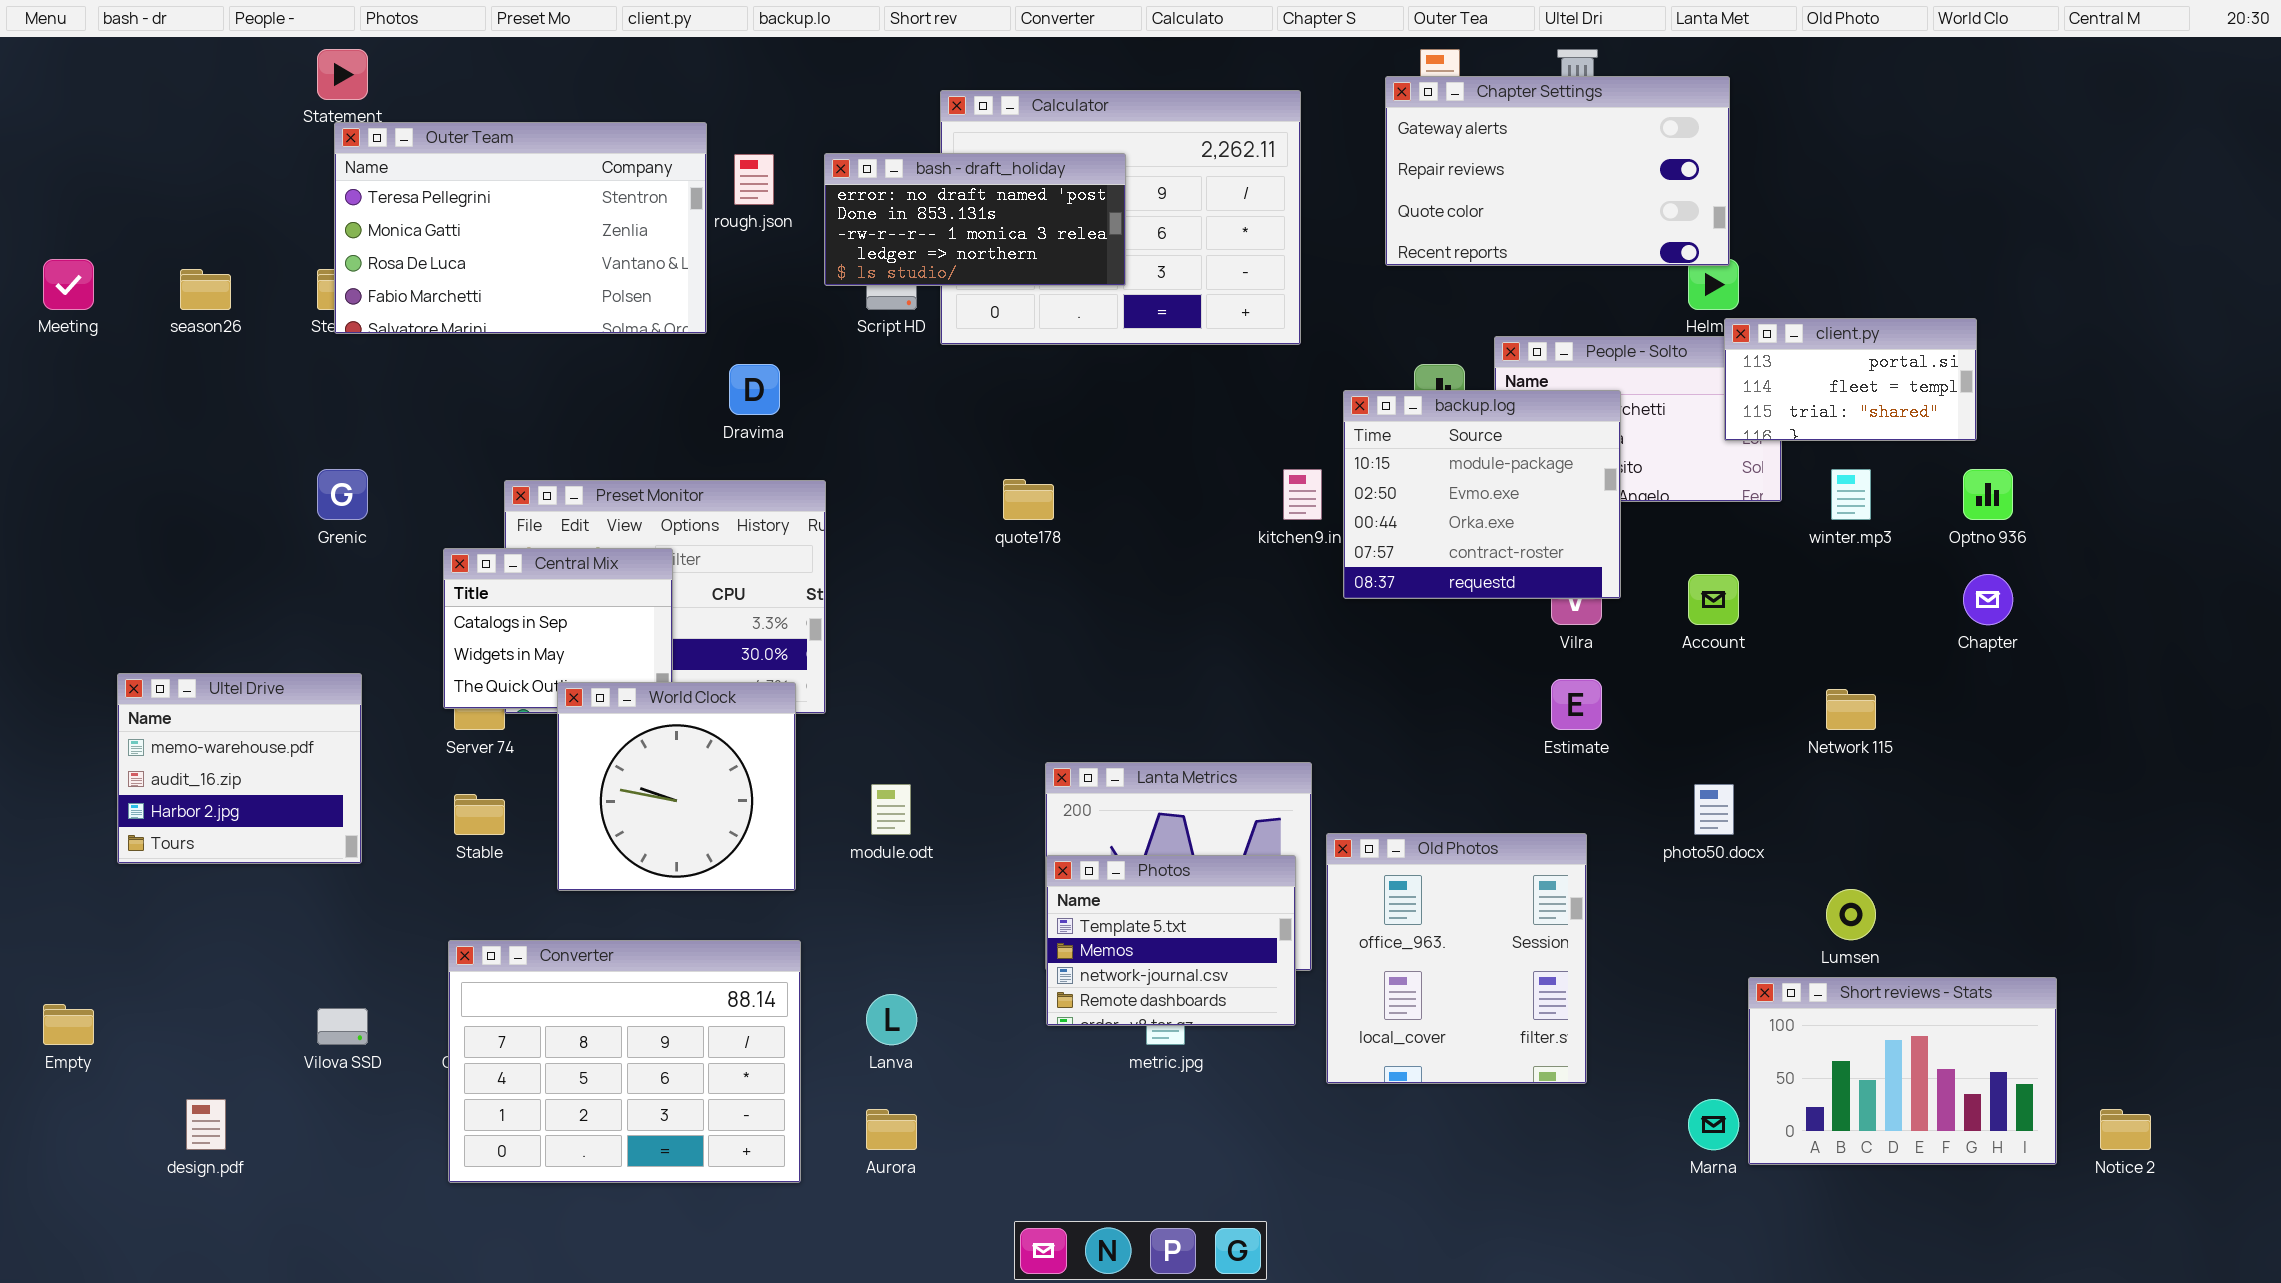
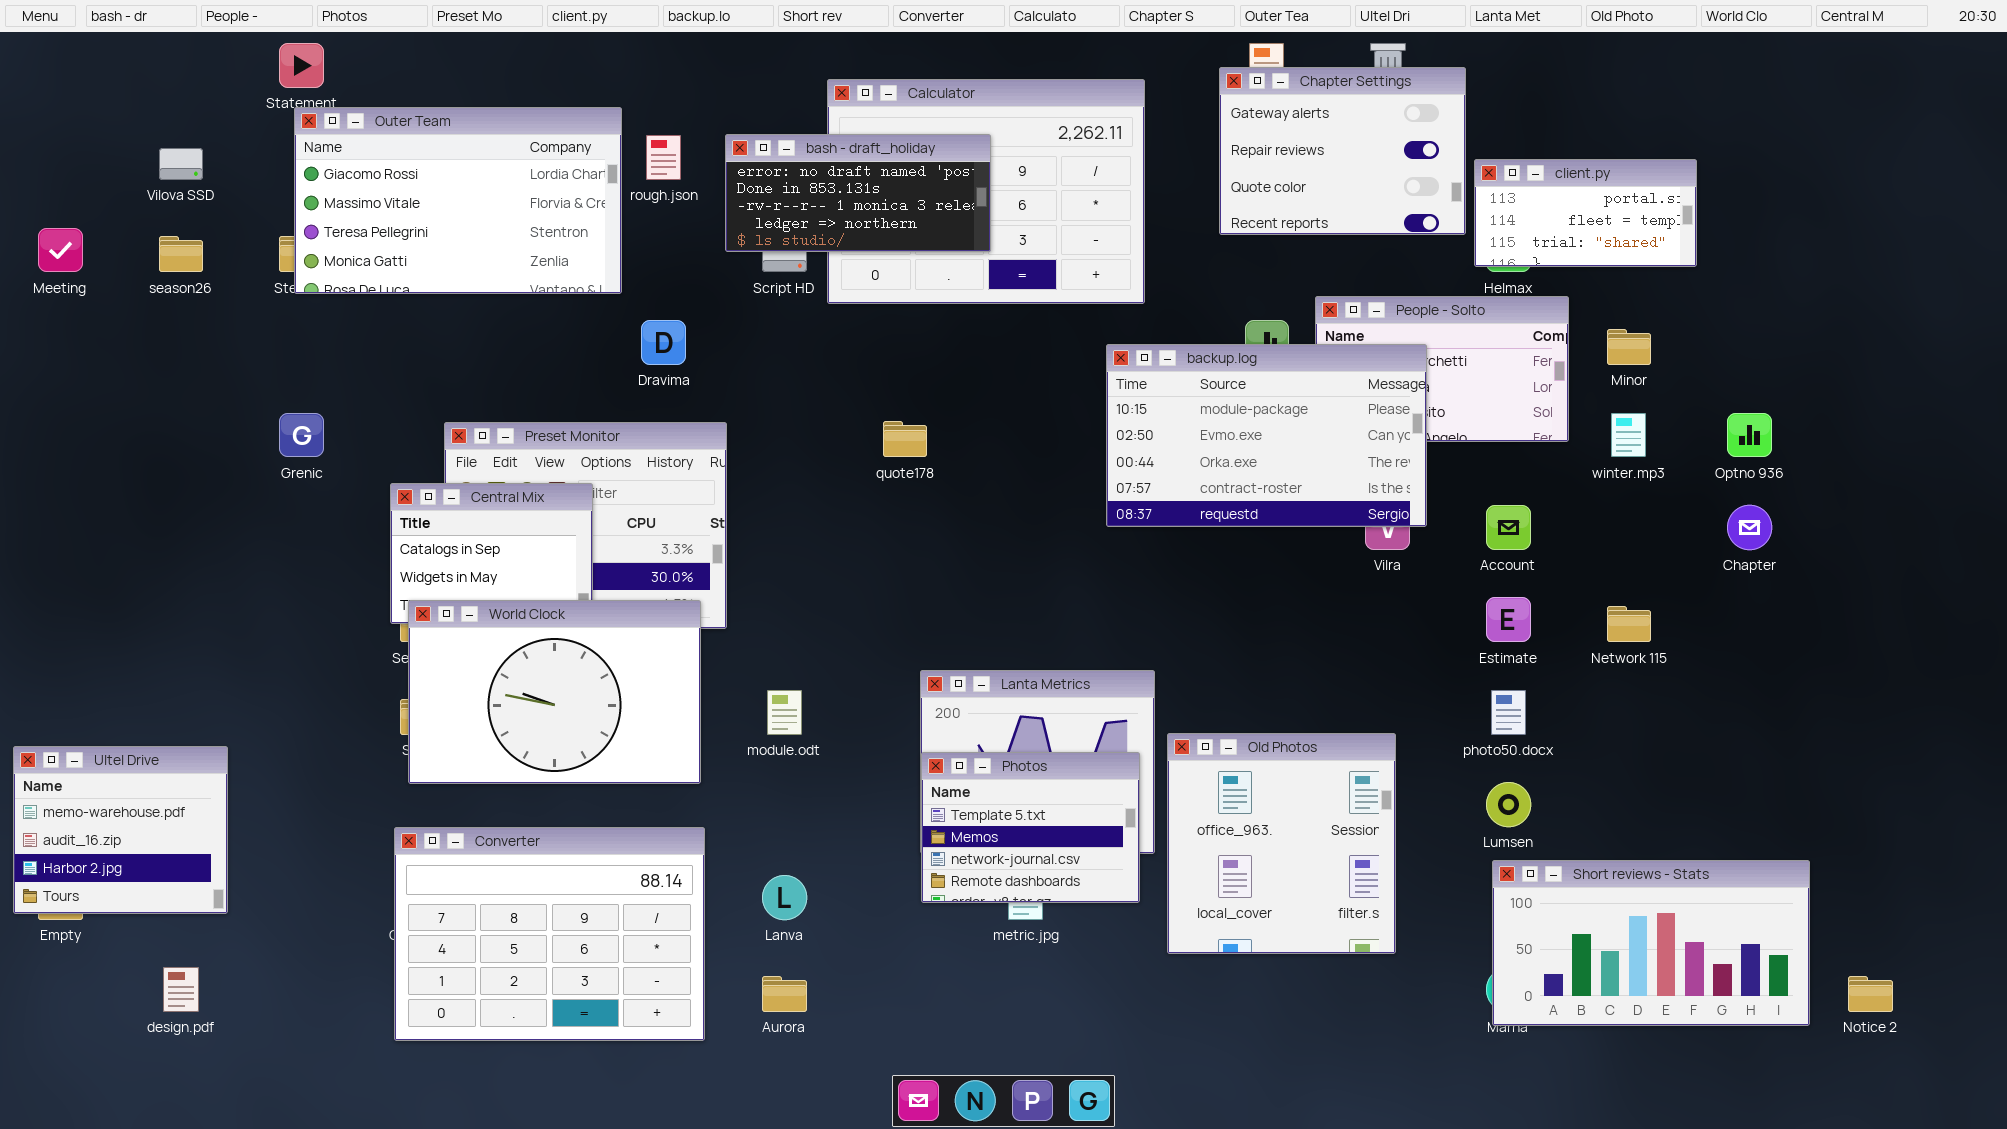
Chapter Settings: [1385,76,1730,266] -> [1219,67,1466,235], resized
Outer Team: [334,122,707,334] -> [294,107,622,294], scrolled up 2 rows
client.py: [1724,318,1977,441] -> [1474,159,1697,267], moved
backup.log: [1343,390,1621,599] -> [1106,344,1427,527], resized
Ultel Drive: [117,673,362,864] -> [13,746,228,914], moved
Estimate: [1551,679,1602,730] -> [1486,597,1531,642], moved
World Clock: [557,682,796,891] -> [408,600,701,784], resized
Lumsen: [1826,889,1876,940] -> [1486,782,1531,827], moved
Short reviews - Stats: [1748,977,2057,1165] -> [1492,860,1810,1026], resized
Vilova SSD: [317,1008,368,1045] -> [159,148,203,180], moved

